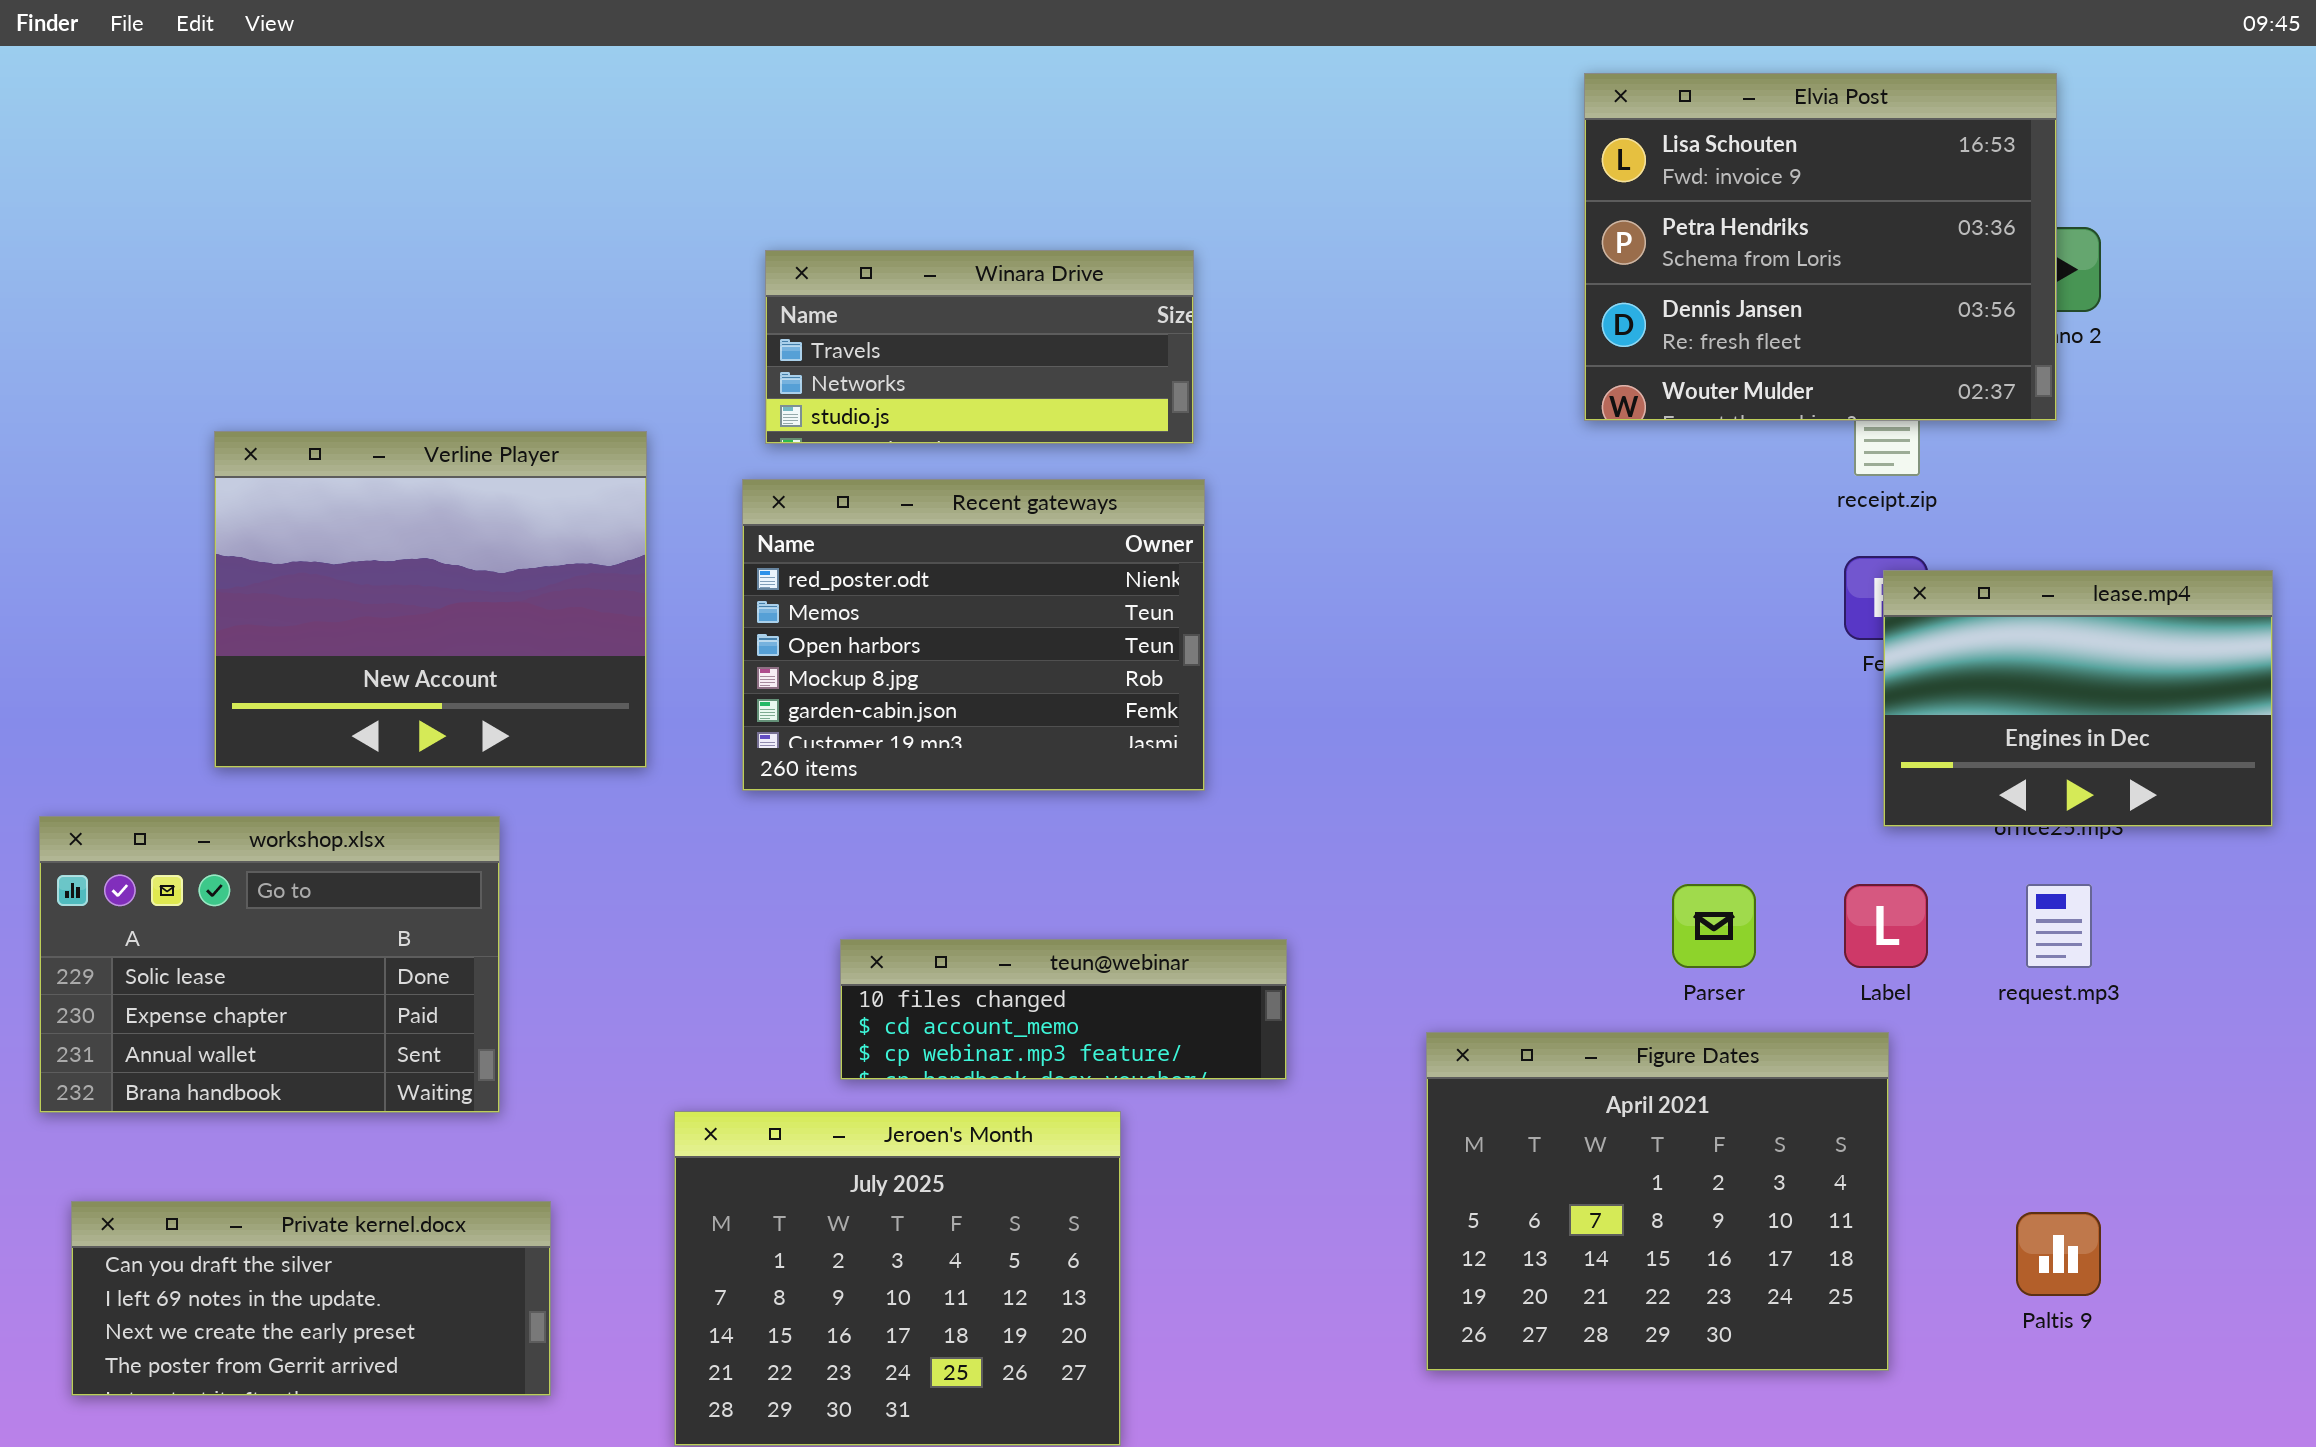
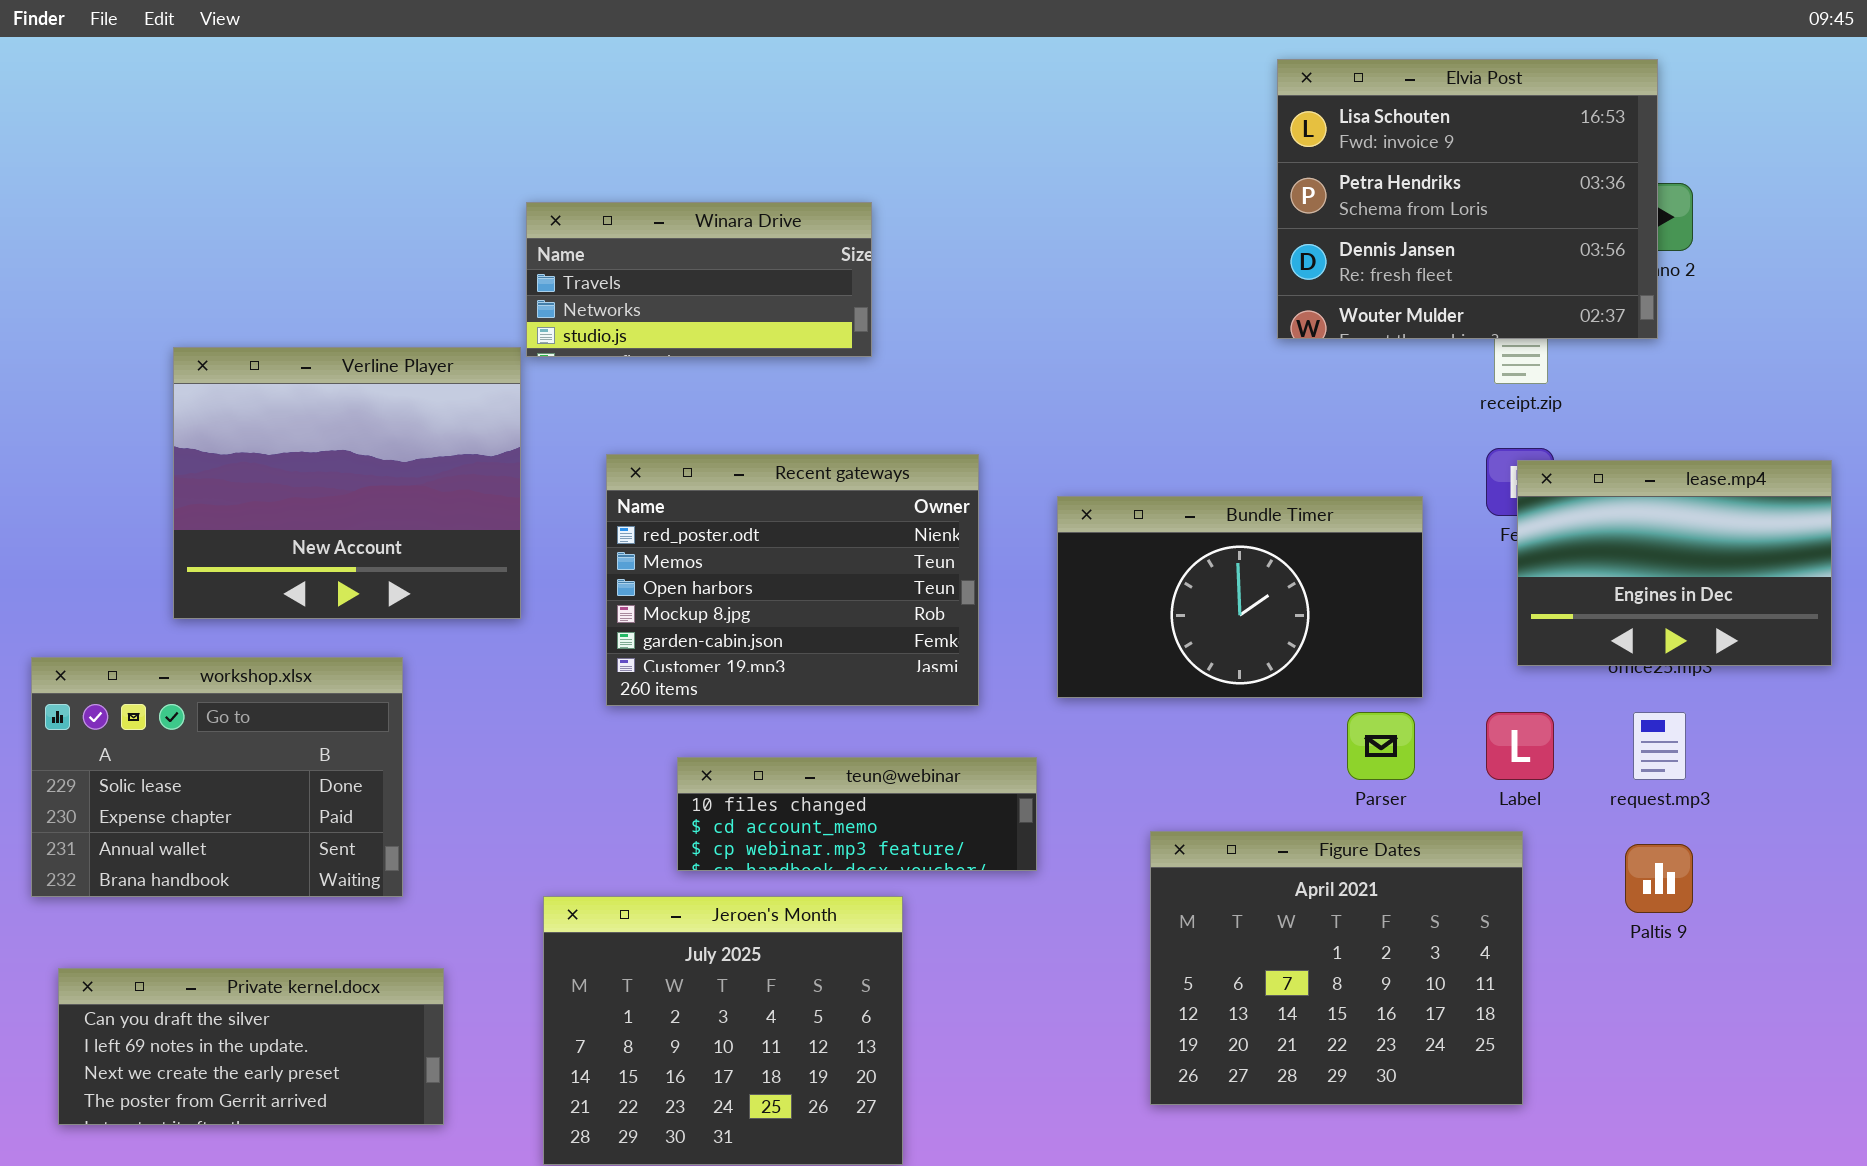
Winara Drive: [765,250,1194,444] -> [526,202,872,357], moved
Recent gateways: [742,479,1205,791] -> [606,454,979,706], moved
Bundle Timer: none -> [1057,496,1423,698], opened
Paltis 9: [2016,1212,2101,1296] -> [1625,844,1693,913], moved

